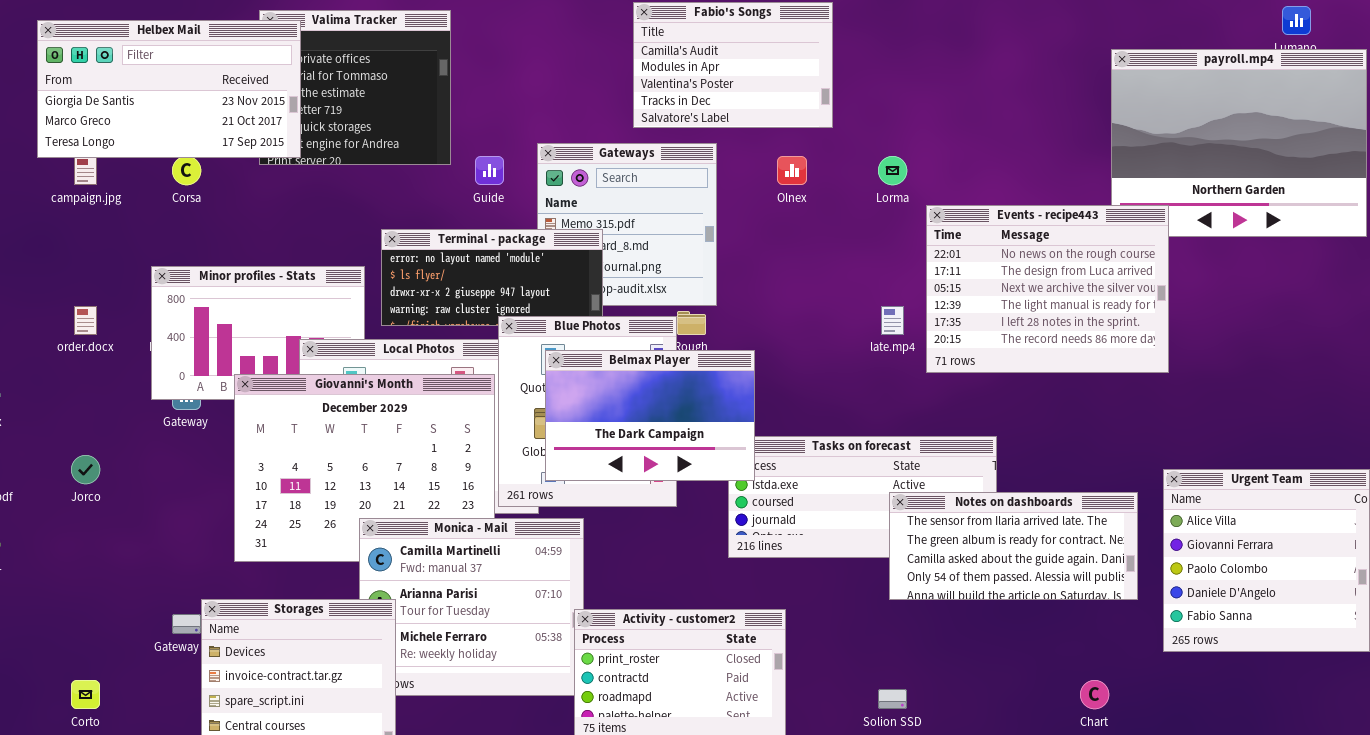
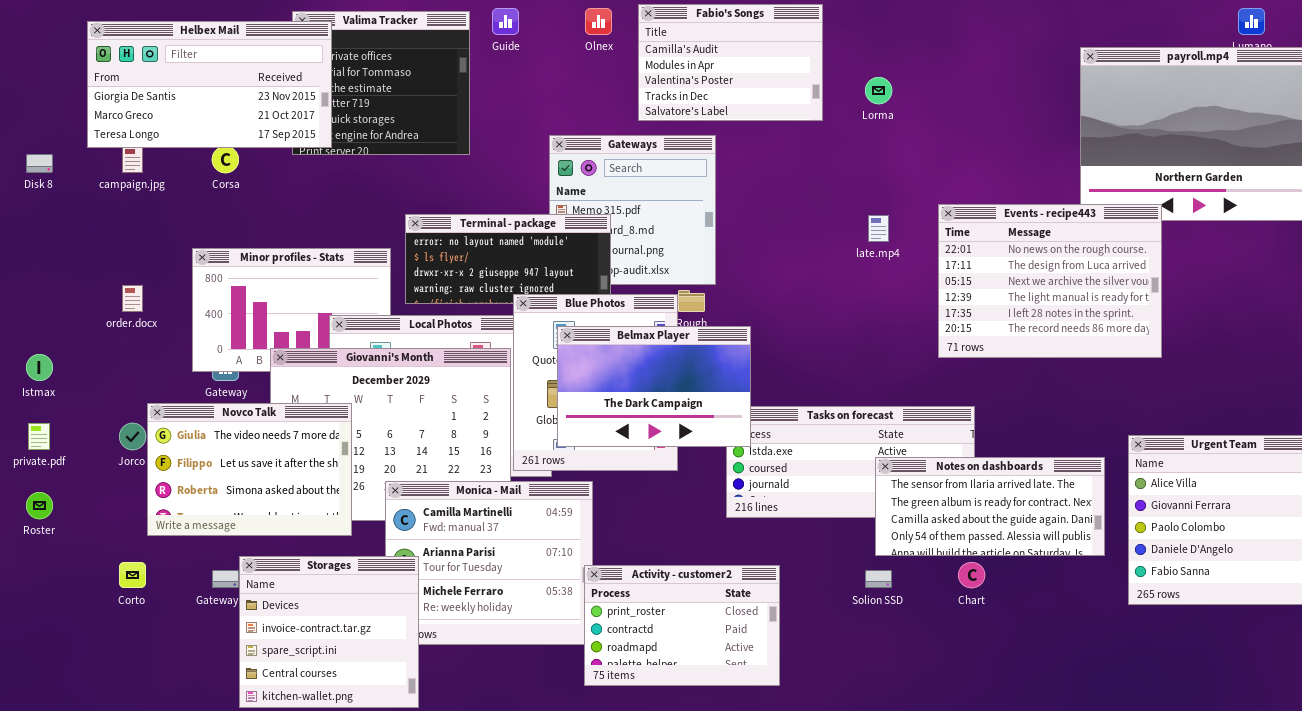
Guide: [475,156,504,185] -> [492,8,519,35], moved
Olnex: [777,156,807,185] -> [585,8,612,35], moved
Lorma: [878,156,907,185] -> [865,77,892,104], moved
Events - recipe443: [926,205,1169,373] -> [938,204,1162,358], moved
late.mp4: [881,306,904,335] -> [868,215,889,242], moved
Novco Talk: none -> [147,403,352,536], opened
Corto: [71,680,100,709] -> [119,562,146,588], moved
Chart: [1080,680,1109,709] -> [958,562,985,588], moved
Solion SSD: [878,689,907,709] -> [865,570,892,588], moved

